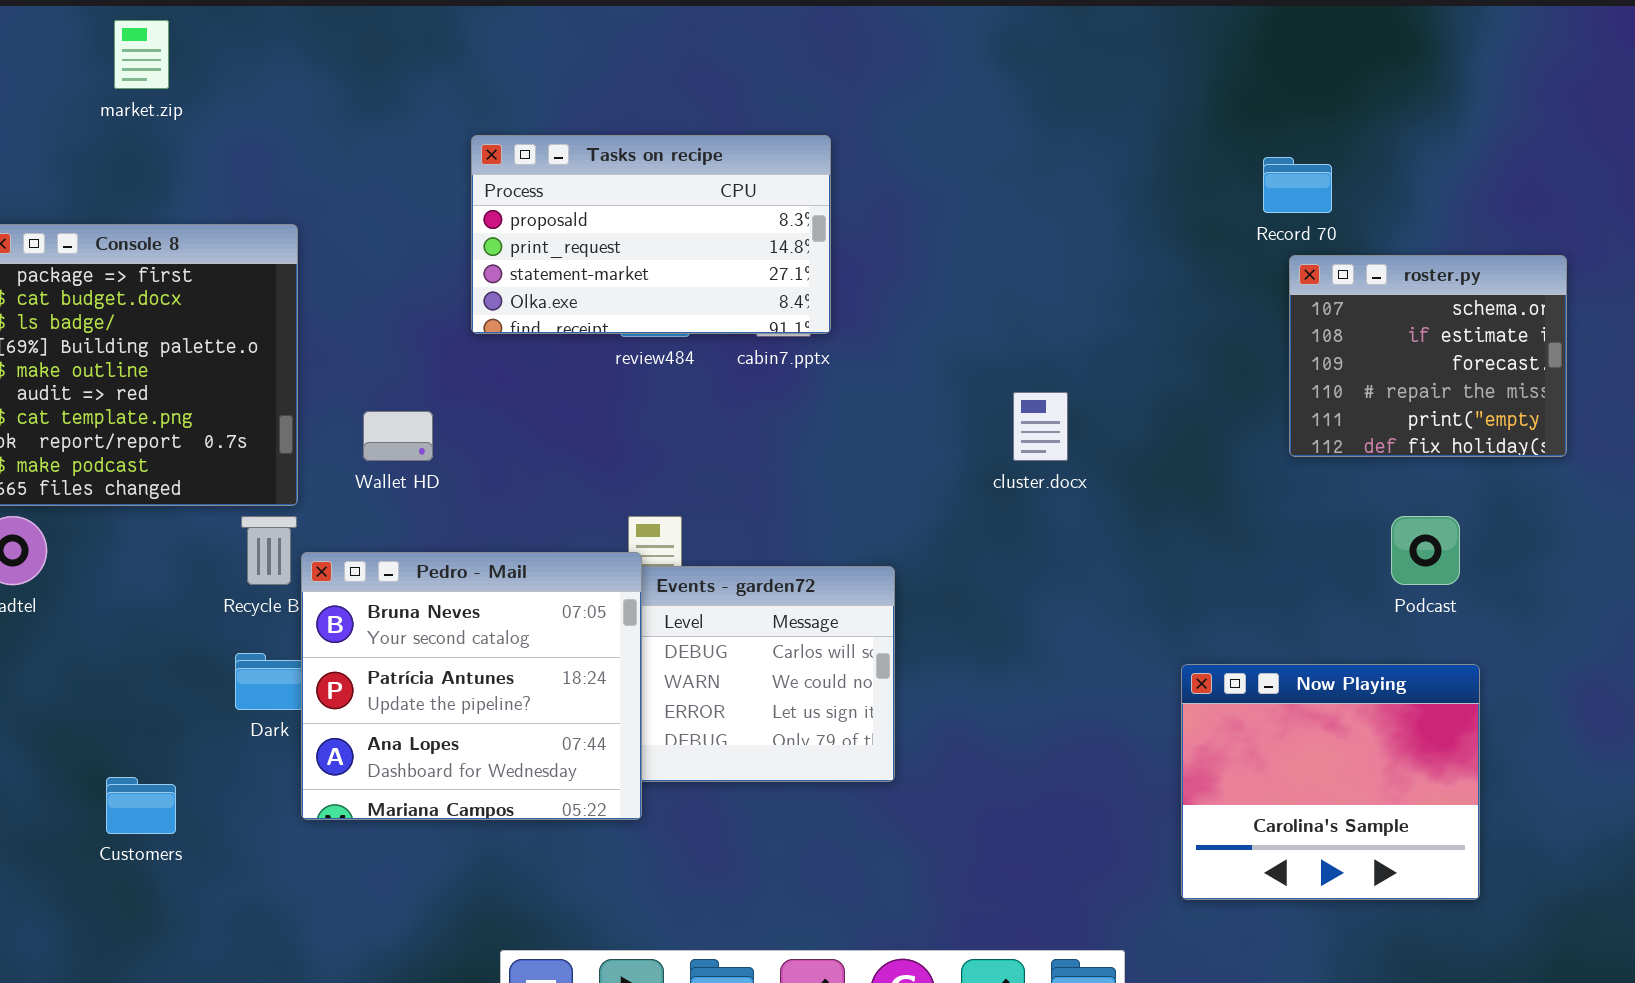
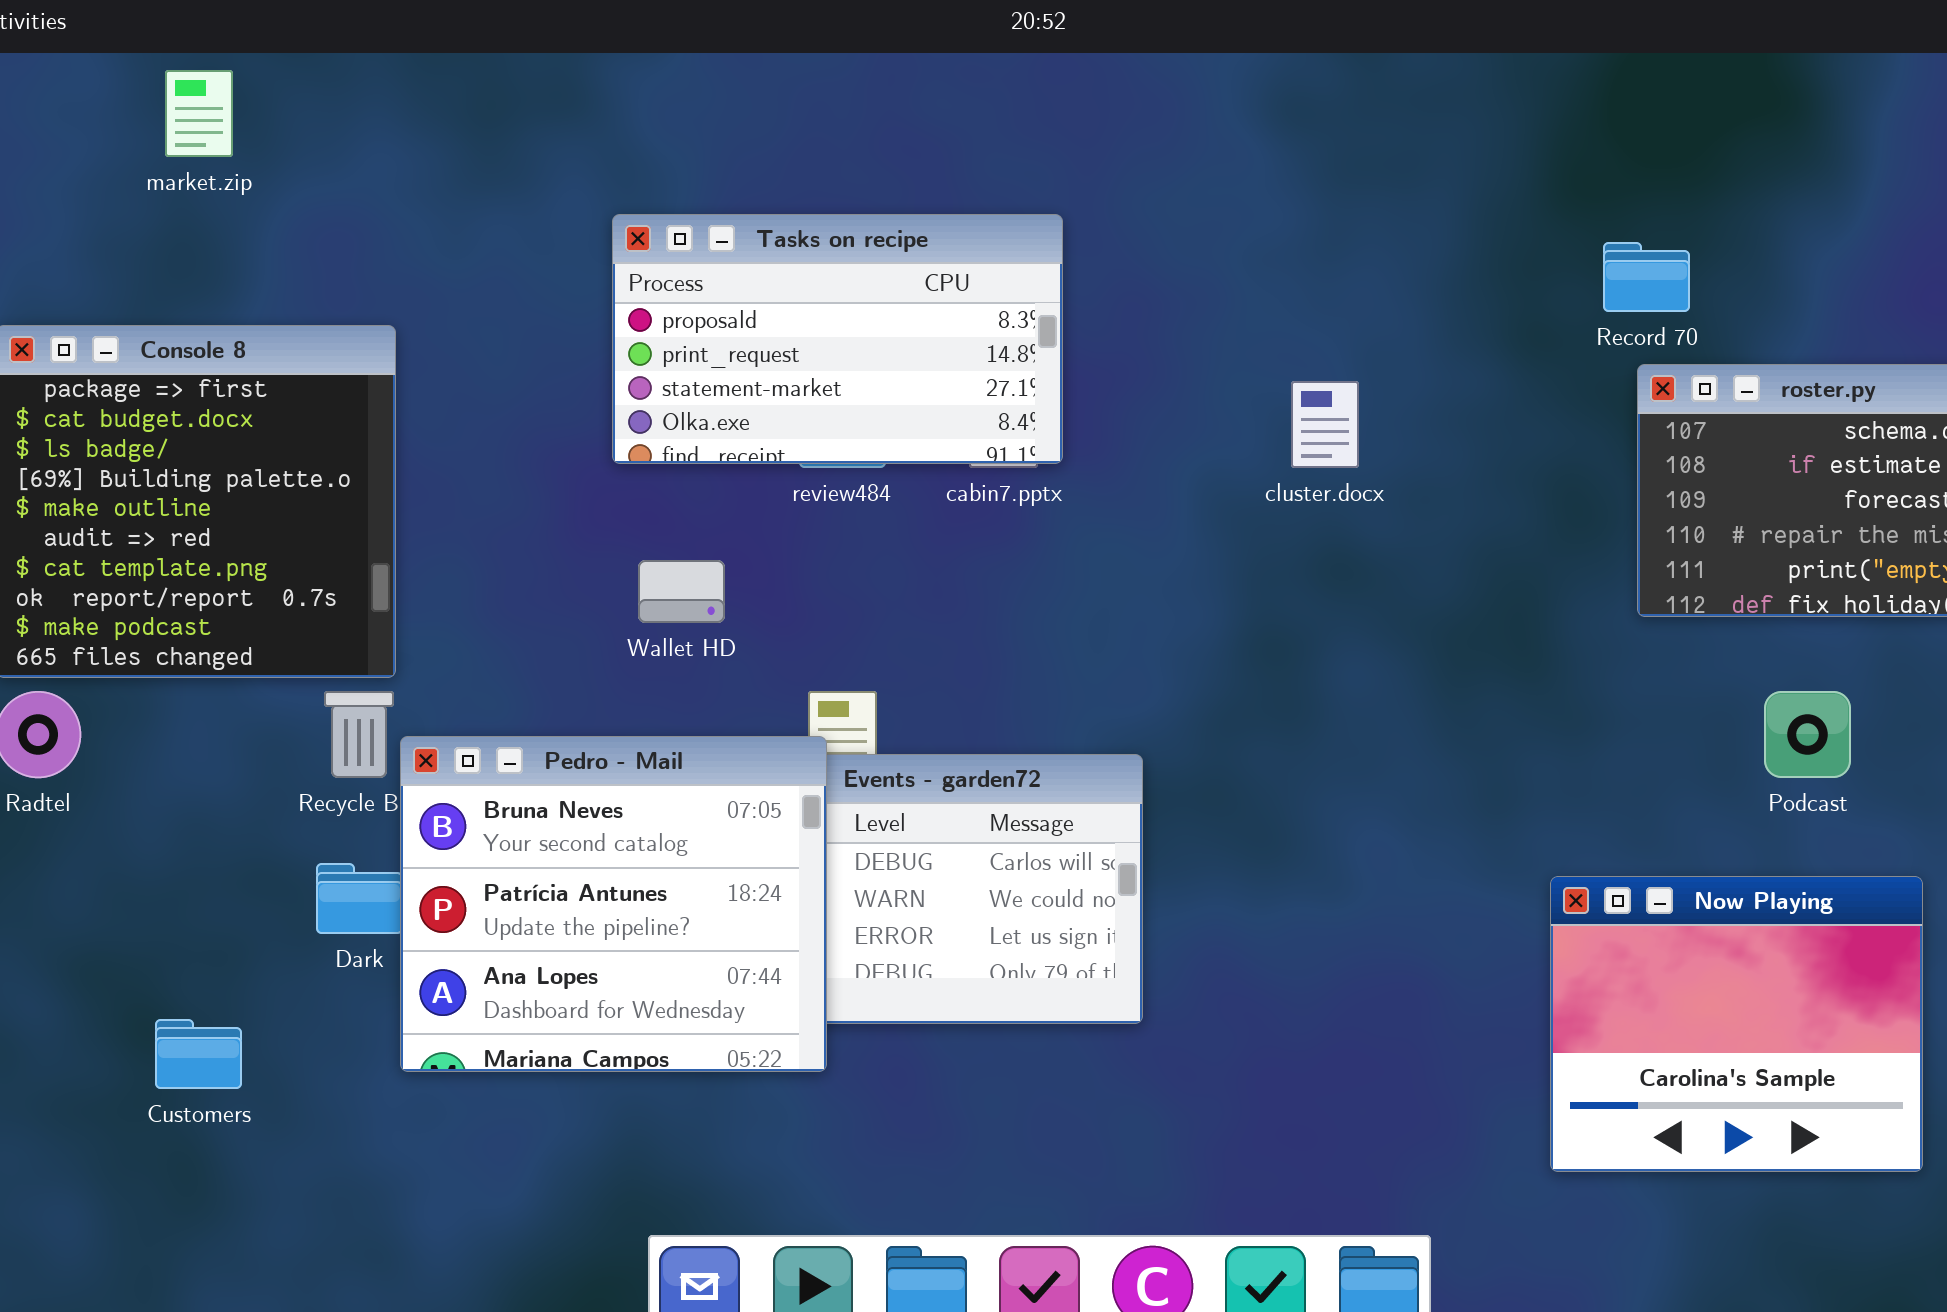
cluster.docx: [1013,392,1068,461] -> [1291,381,1359,468], moved
Wallet HD: [363,411,433,461] -> [638,560,725,623], moved
Now Playing: [1181,664,1480,900] -> [1550,876,1923,1172], moved

